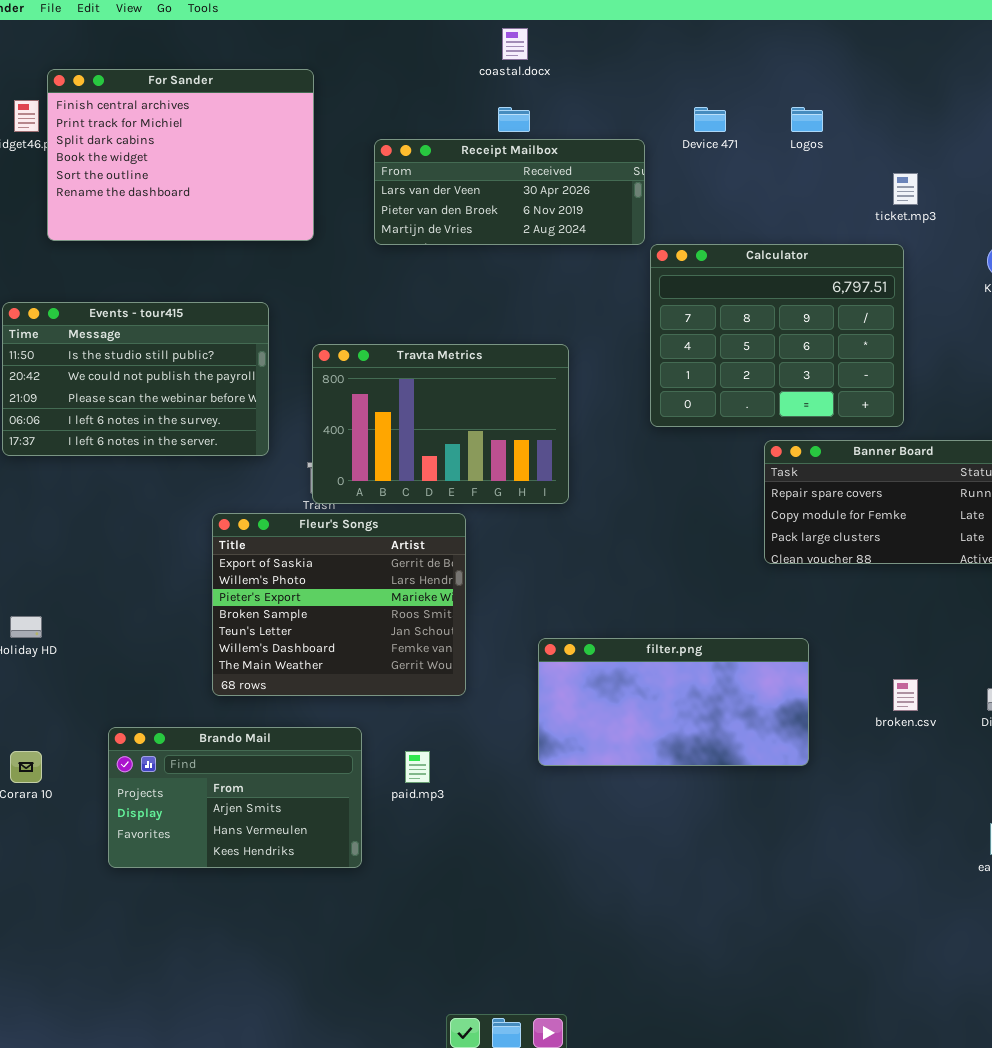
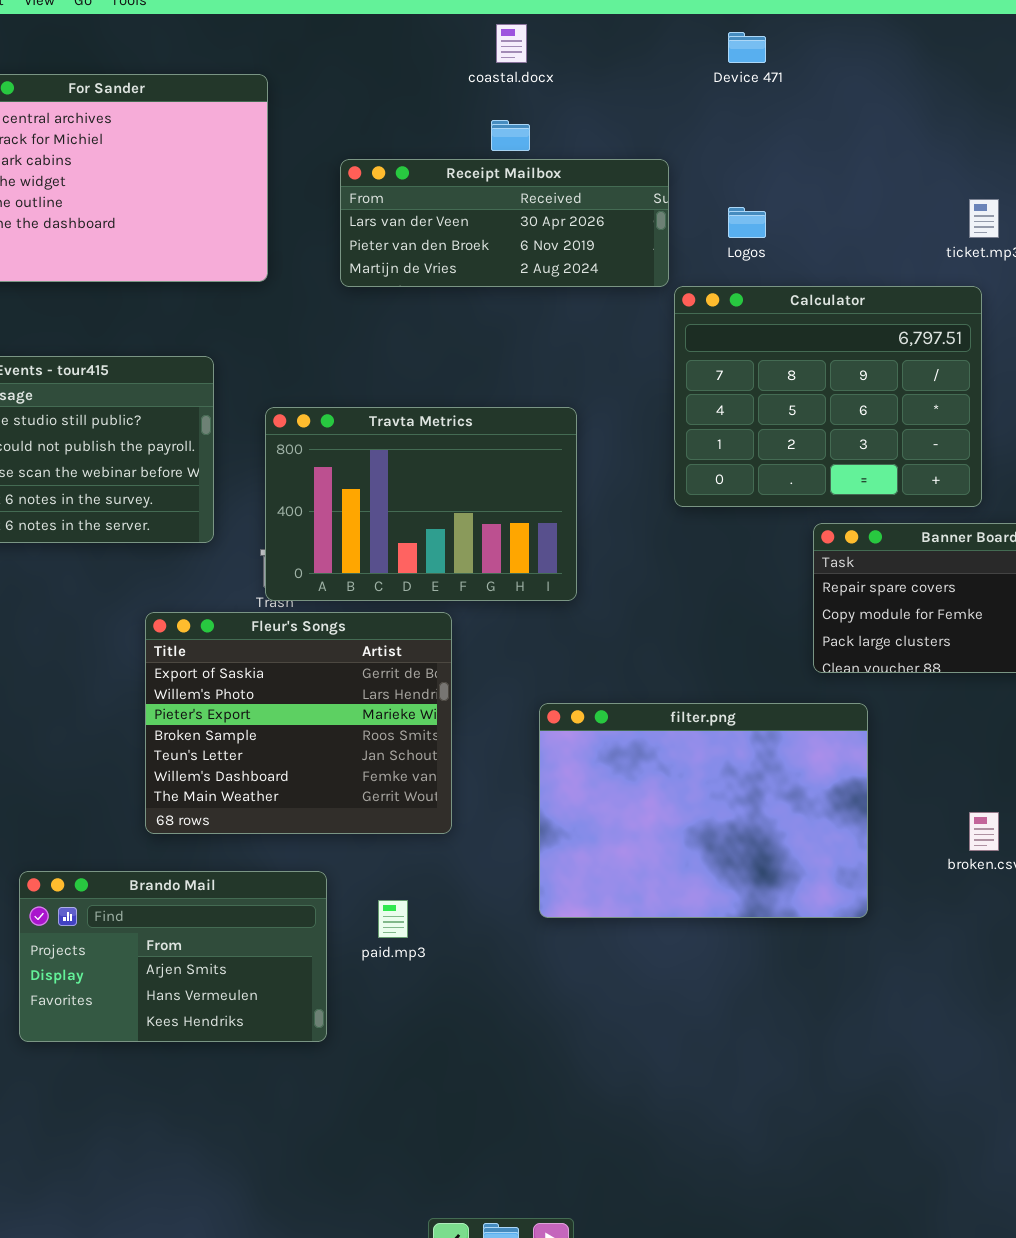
Device 471: [694,107,726,132] -> [728,32,766,63], moved
Logos: [791,107,823,132] -> [728,207,766,238], moved
filter.png: [538,638,809,766] -> [539,703,868,918], resized

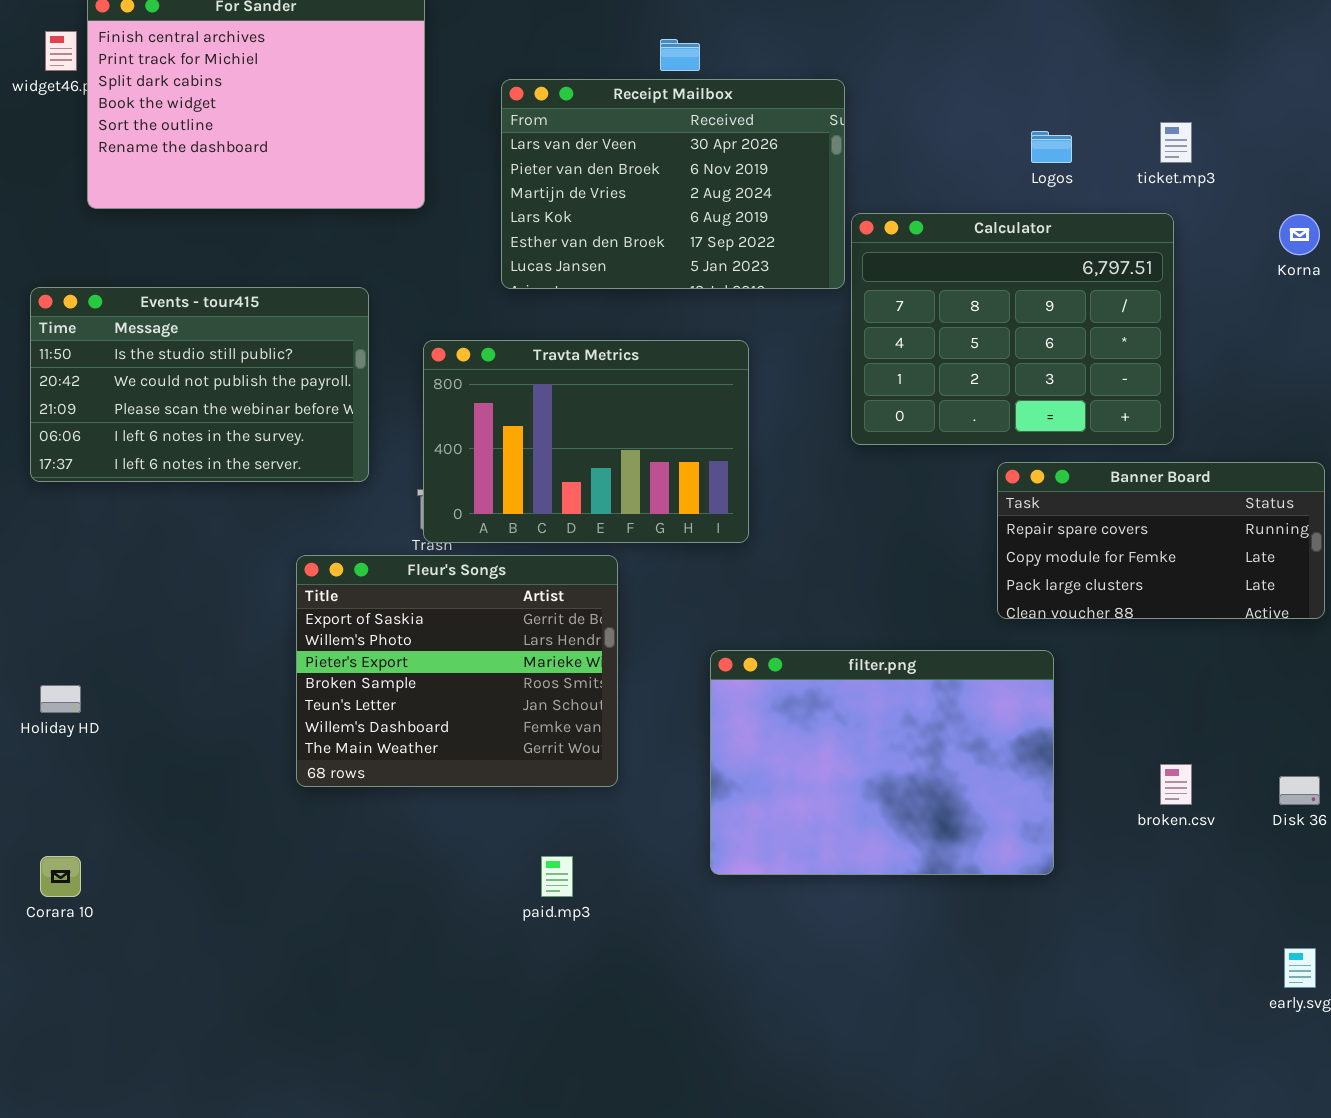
Receipt Mailbox: [340,159,669,287] -> [501,79,845,289], resized
Logos: [728,207,766,238] -> [1031,131,1072,163], moved
Brando Mail: [19,871,327,1042] -> none, closed

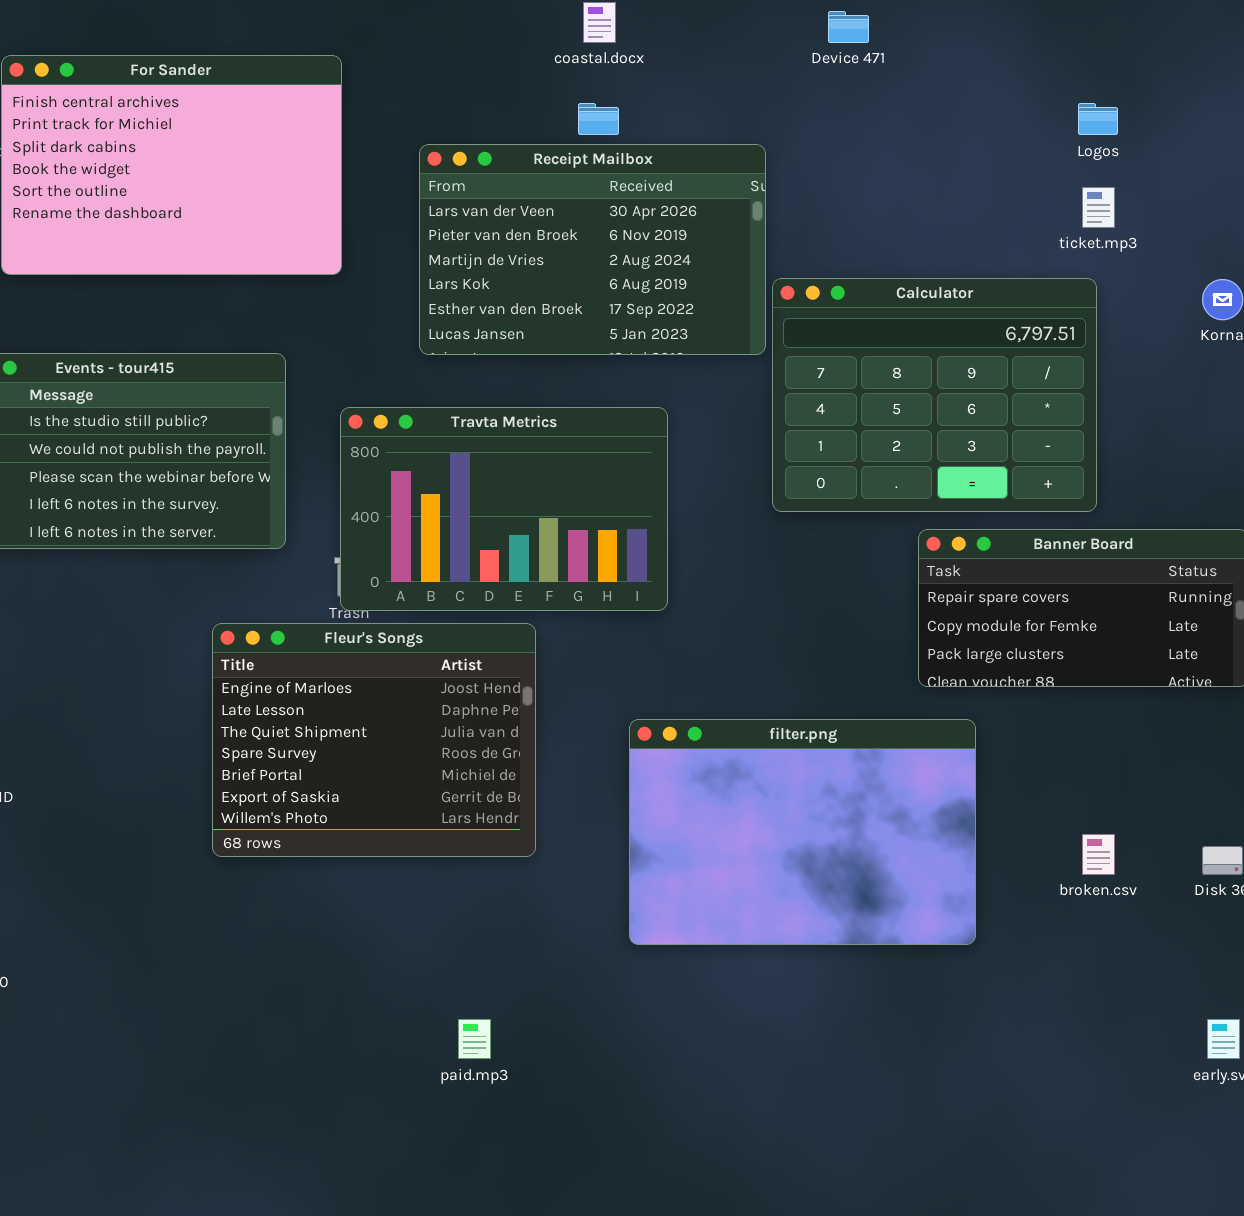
Logos: [1031,131,1072,163] -> [1078,103,1118,135], moved
Fleur's Songs: [296,555,618,787] -> [212,623,536,857], scrolled up 5 rows
paid.mp3: [541,856,573,897] -> [458,1019,491,1059], moved

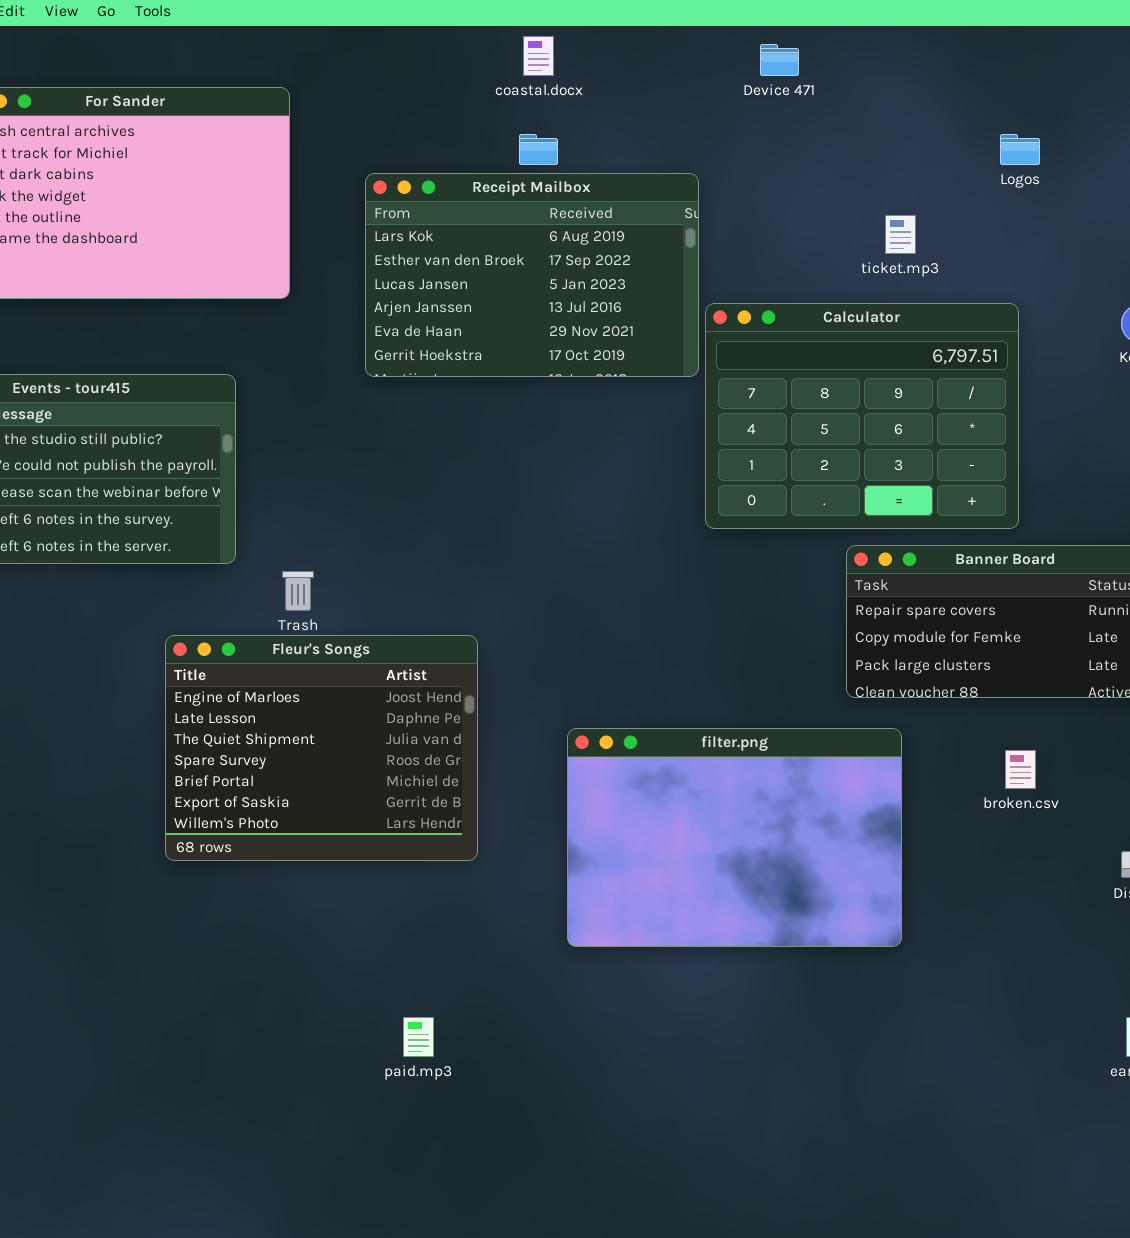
Receipt Mailbox: [419,144,766,355] -> [365,173,699,377], scrolled down 3 rows
ticket.mp3: [1082,187,1115,228] -> [885,215,916,254], moved
Travta Metrics: [340,407,668,611] -> none, closed
broken.csv: [1082,834,1115,875] -> [1005,750,1036,789], moved

